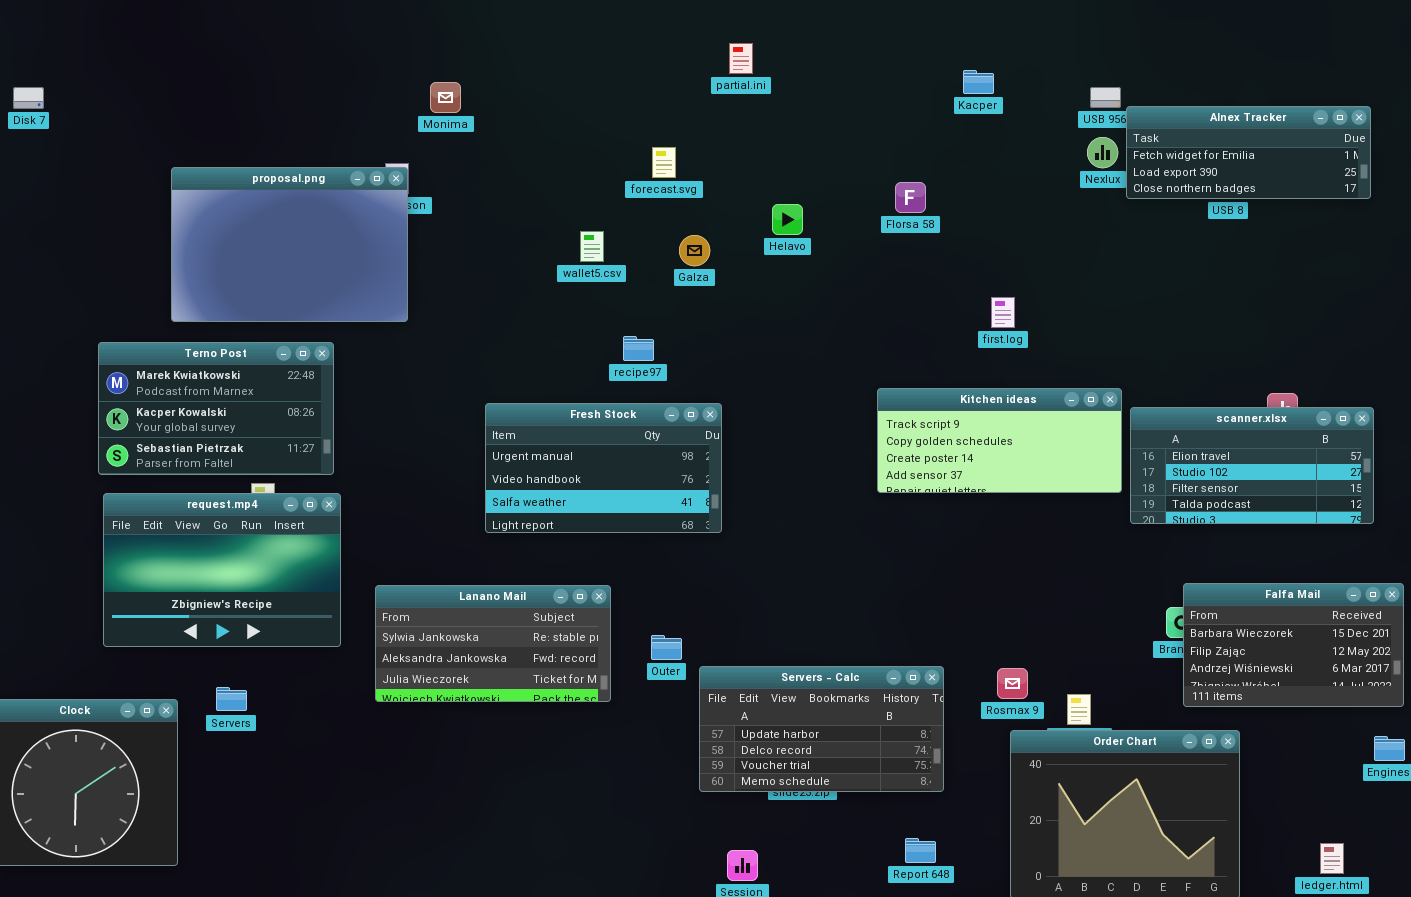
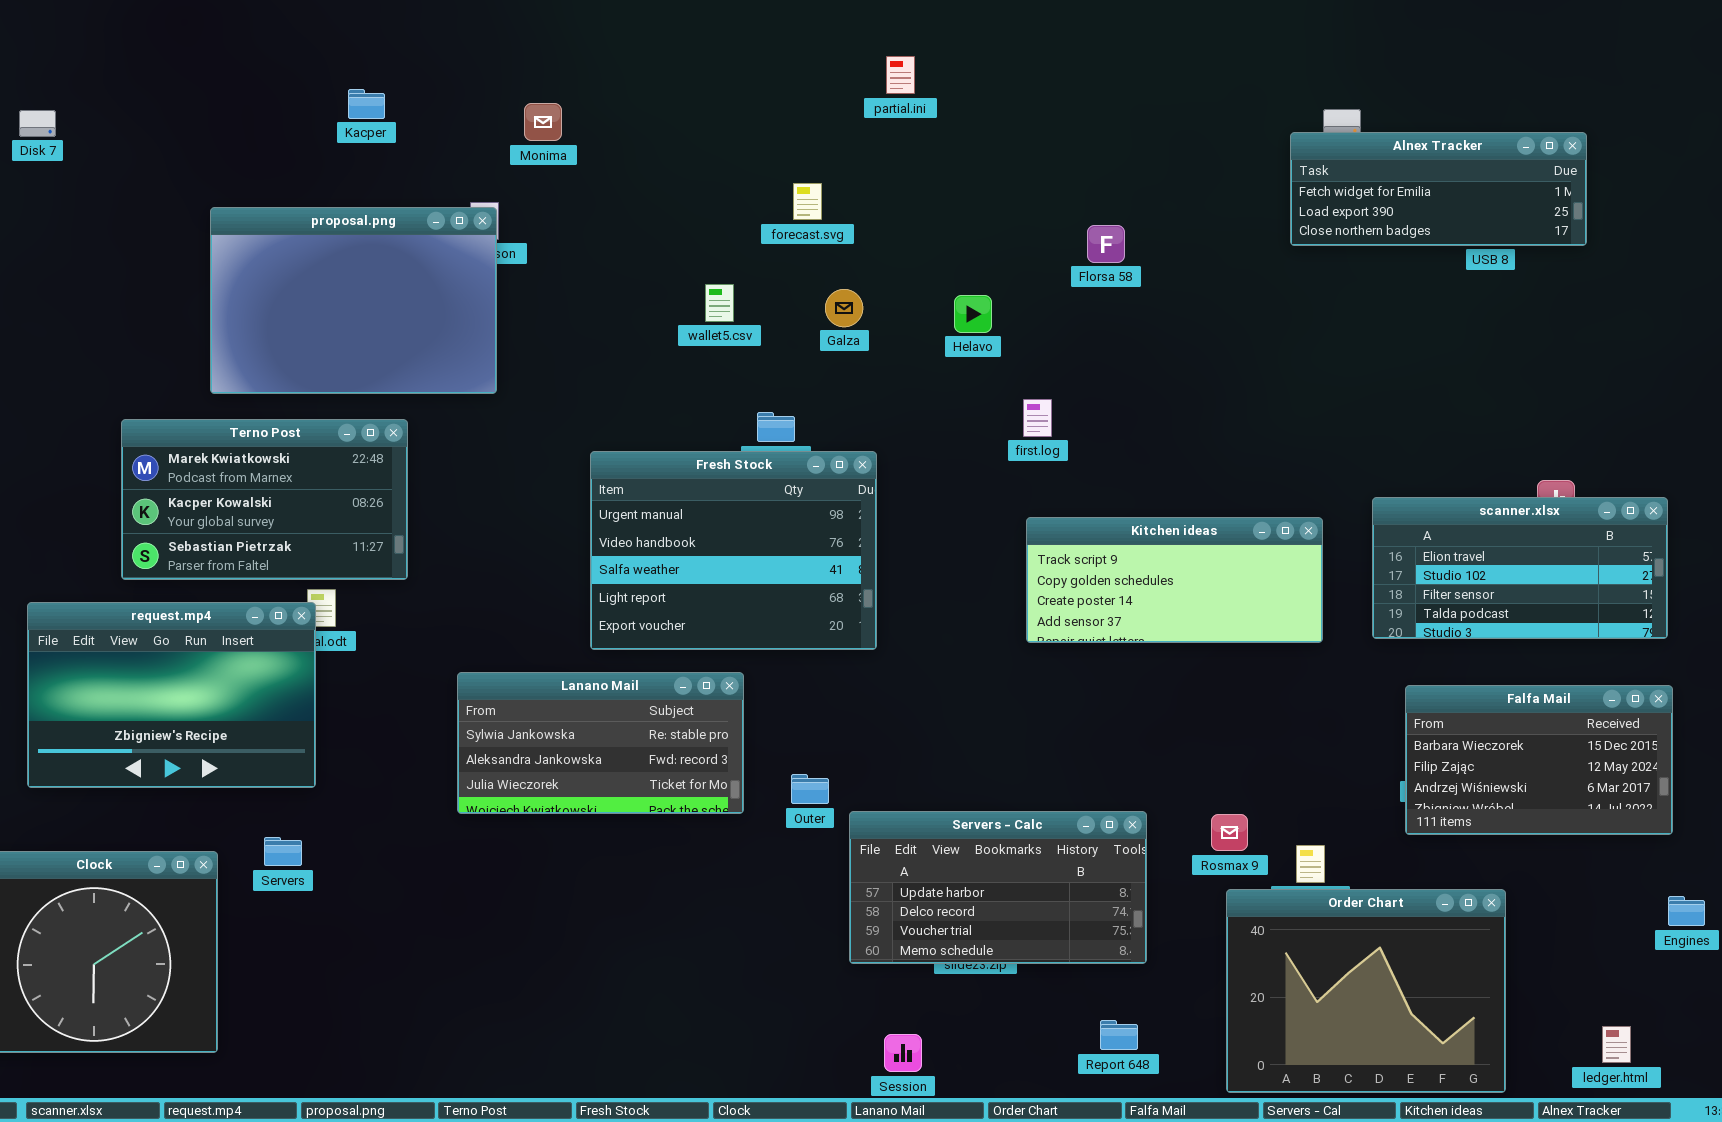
Kacper: [963,70,994,94] -> [348,89,385,119], moved
Alnex Tracker: [1126,106,1371,199] -> [1290,132,1587,246], moved
Helavo: [772,204,803,235] -> [954,295,992,333], moved
first.log: [991,297,1015,328] -> [1023,399,1052,437], moved
Kitchen ideas: [877,388,1122,493] -> [1026,517,1323,643], moved
Fresh Stock: [485,403,722,533] -> [590,451,877,650], resized
request.mp4: [103,493,341,647] -> [27,602,316,788], moved
Falfa Mail: [1183,583,1404,707] -> [1405,685,1673,835], moved
Lanano Mail: [375,585,611,702] -> [457,672,744,814], moved

